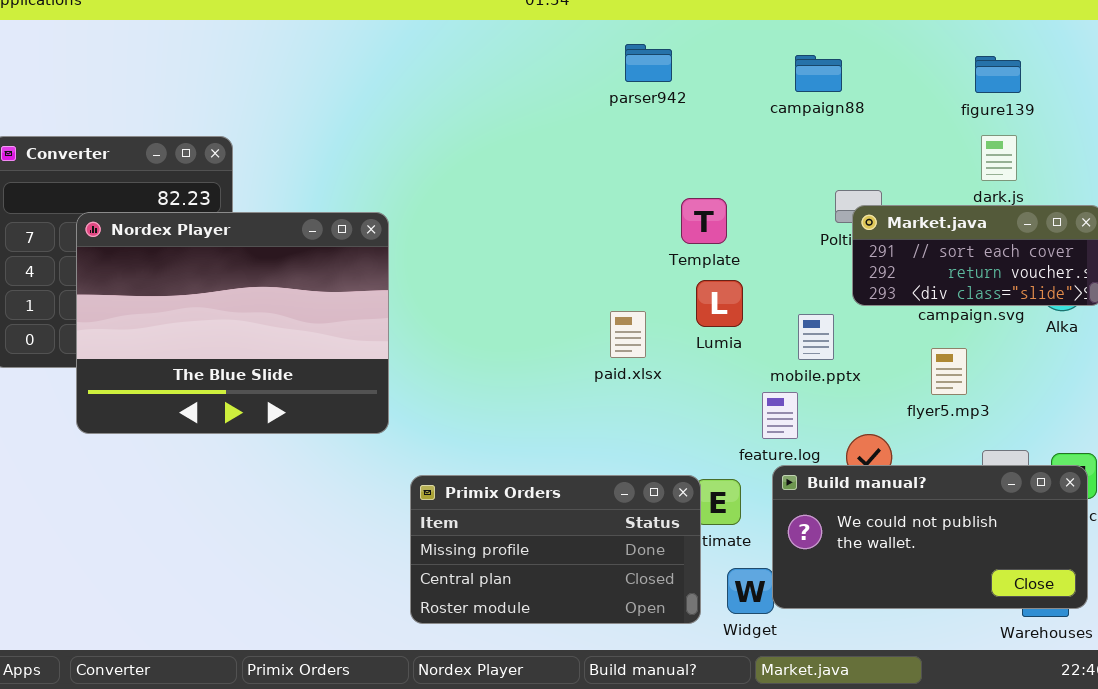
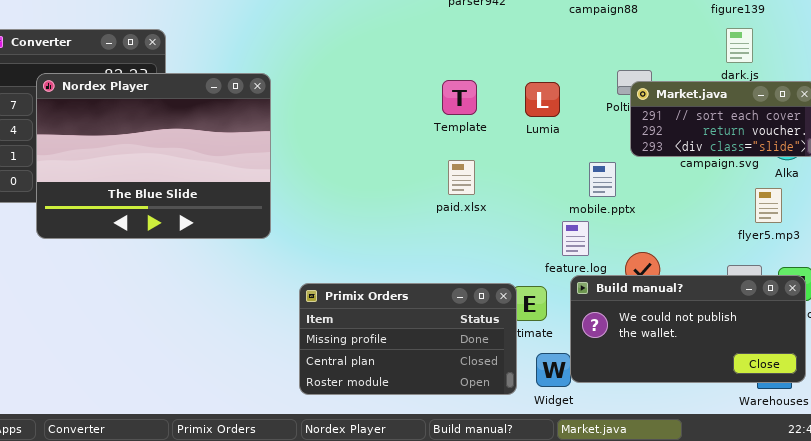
Template: [681,198,727,244] -> [442,80,477,115], moved
Nordex Player: [76,212,389,434] -> [36,73,271,239], moved
Lumia: [696,280,743,327] -> [525,82,560,117], moved
flyer5.mp3: [931,348,967,395] -> [755,188,782,223], moved

